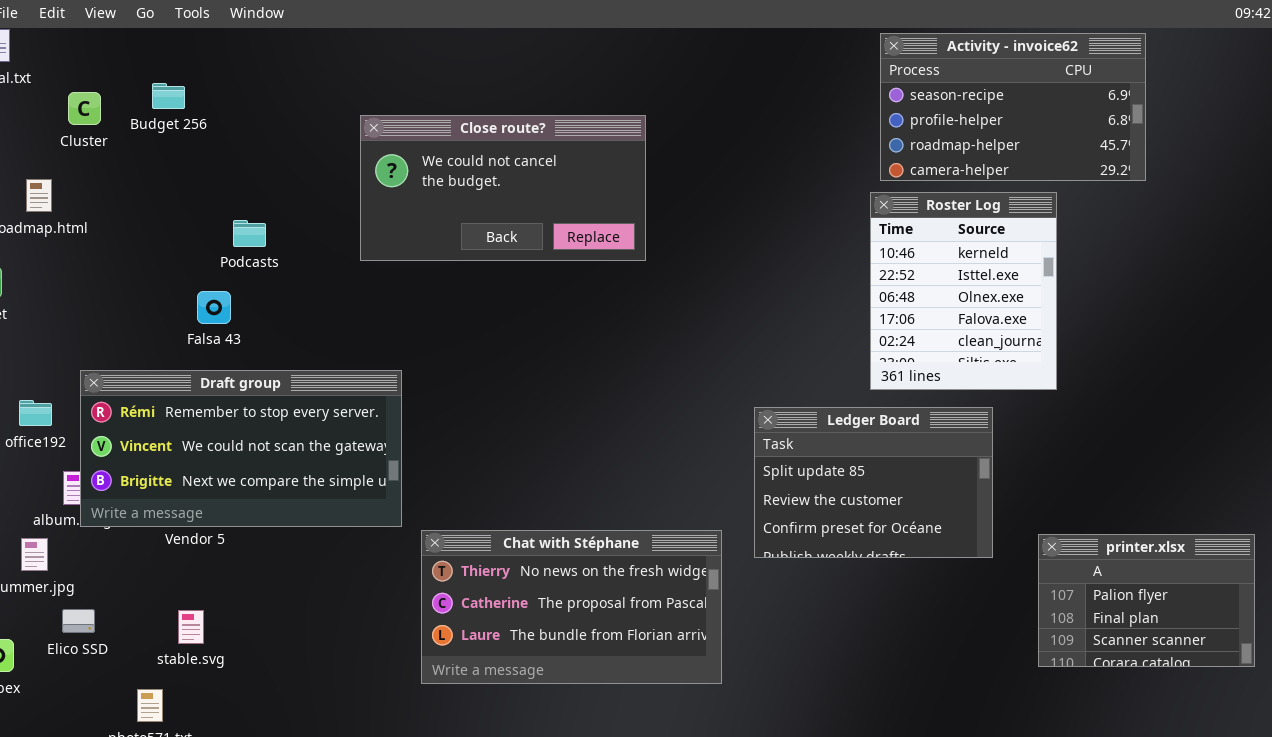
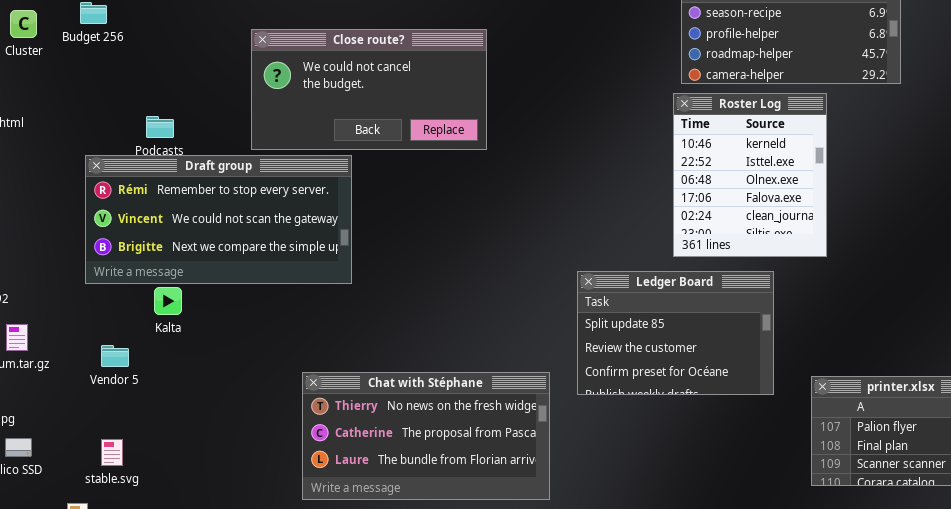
Draft group: [80,370,402,527] -> [85,155,352,284], moved

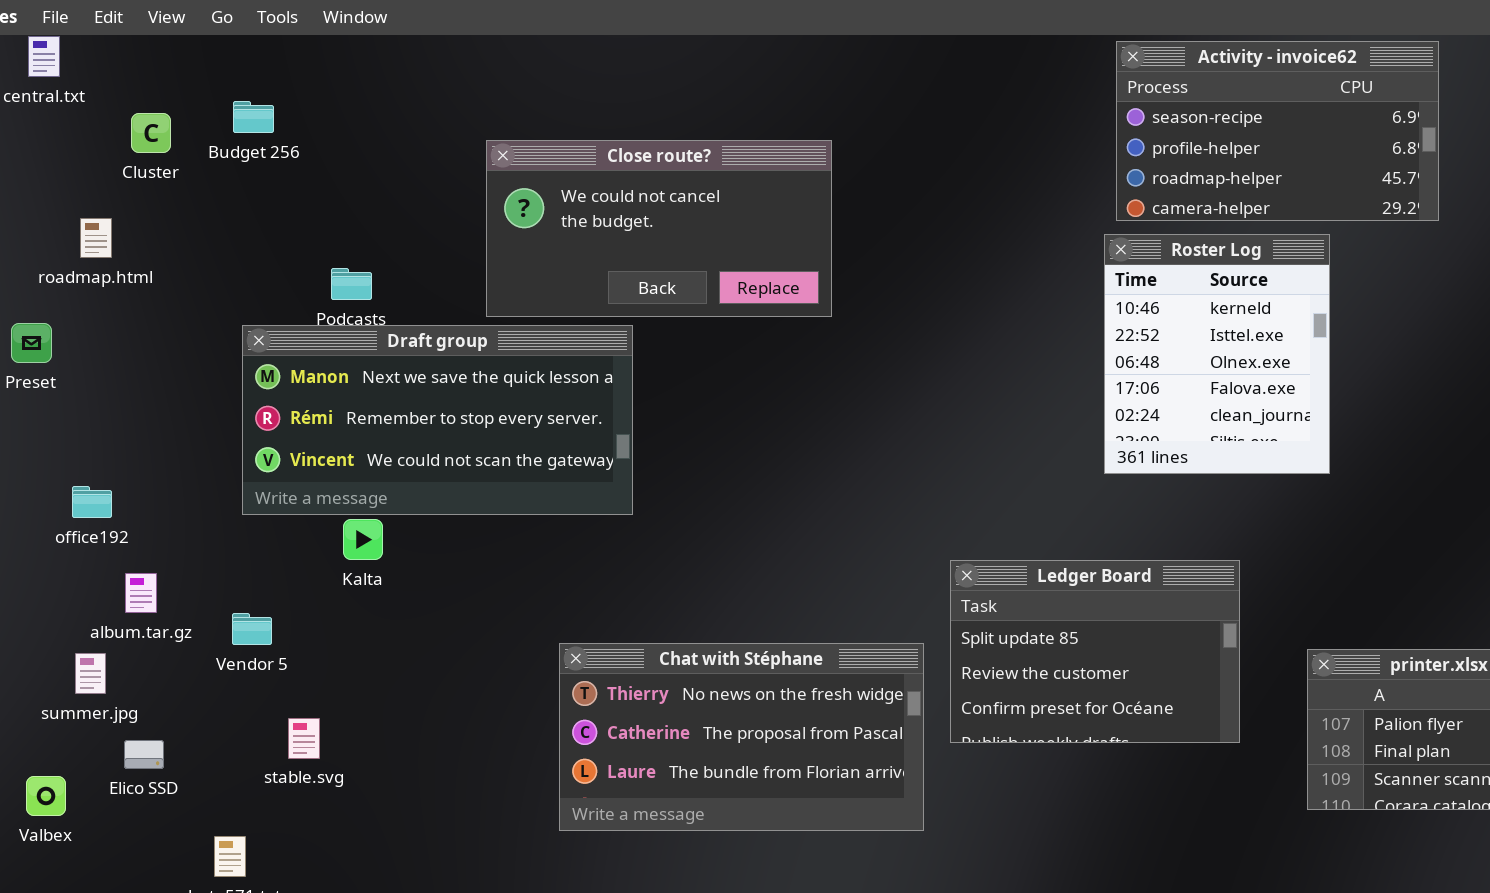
Draft group: [85,155,352,284] -> [242,325,633,515], scrolled up 1 row
Ledger Board: [577,271,774,395] -> [950,560,1240,743], moved
Vendor 5: [101,345,129,367] -> [232,613,272,645], moved
stable.svg: [101,439,123,466] -> [288,718,320,759], moved

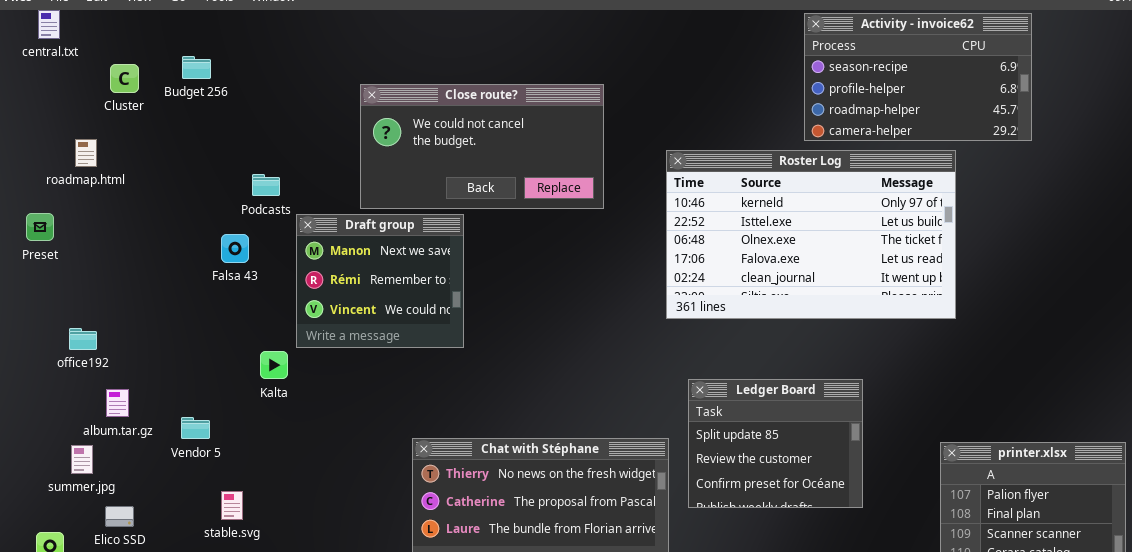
Roster Log: [1104,234,1330,474] -> [666,150,956,319], resized
Draft group: [242,325,633,515] -> [296,214,464,348], resized
Ledger Board: [950,560,1240,743] -> [688,379,863,508], resized

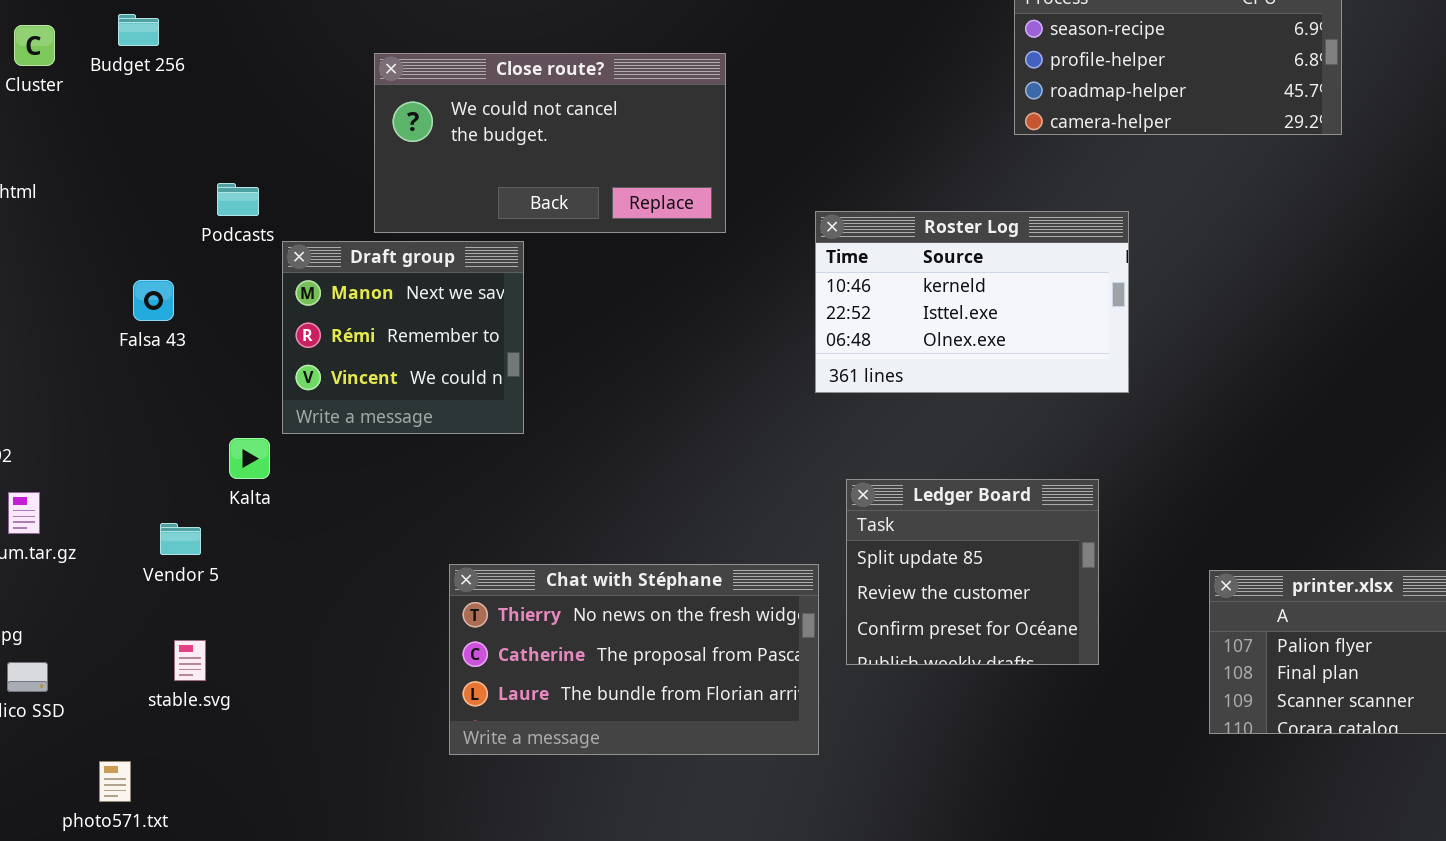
Roster Log: [666,150,956,319] -> [815,211,1129,393], resized
Falsa 43: [221,234,249,263] -> [133,280,174,321], moved
Vendor 5: [181,417,210,439] -> [160,523,201,555], moved

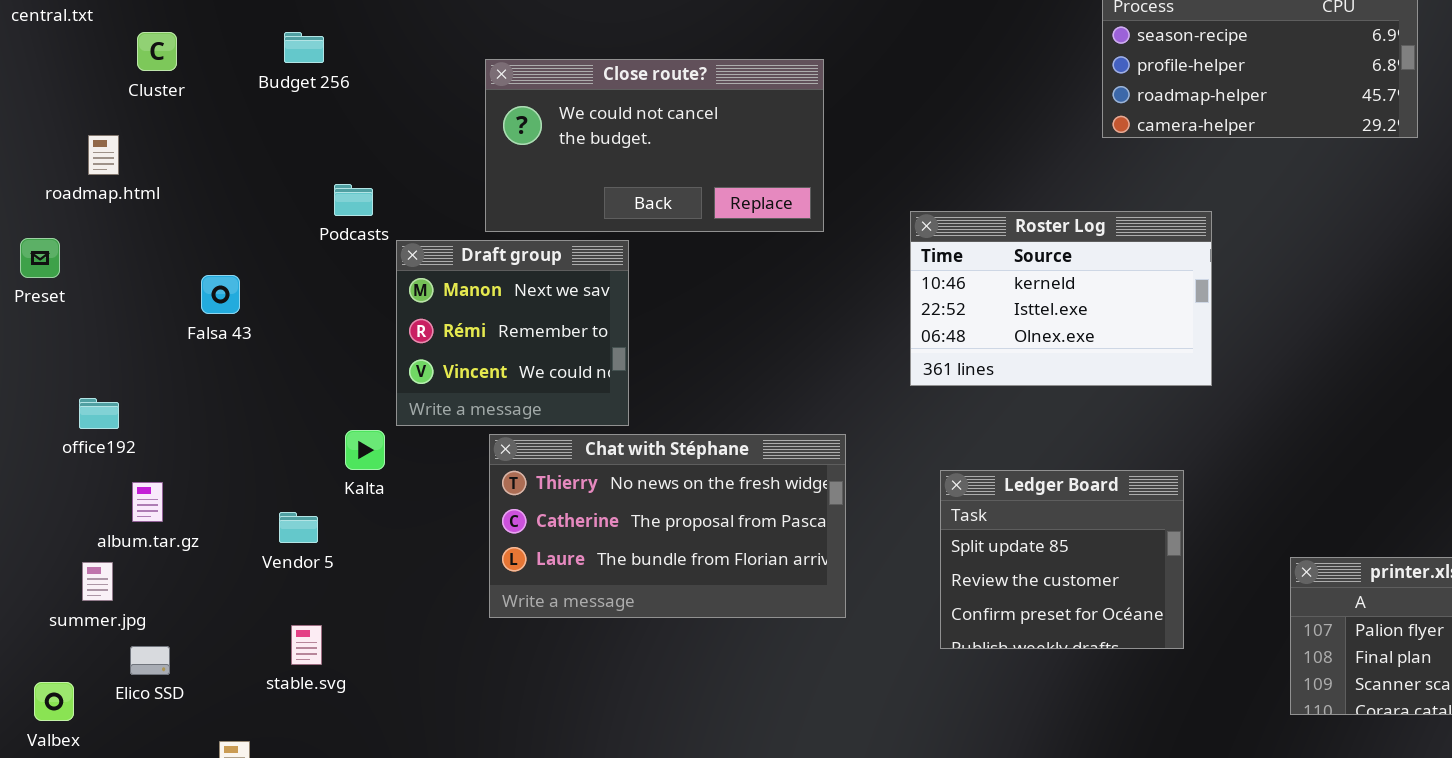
Budget 256: [118,14,159,46] -> [284,32,324,63], moved
Falsa 43: [133,280,174,321] -> [201,275,240,314], moved
Chat with Stéphane: [449,564,819,755] -> [489,434,846,618], moved

